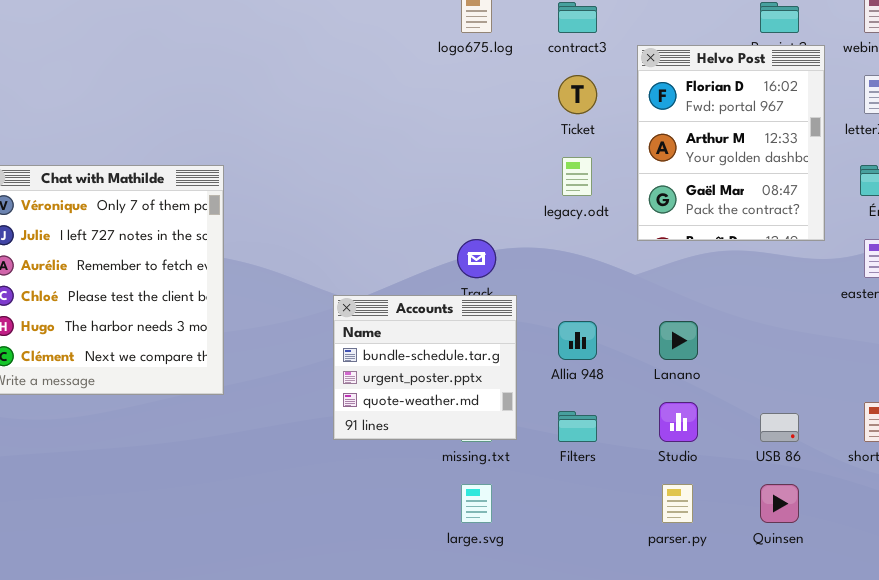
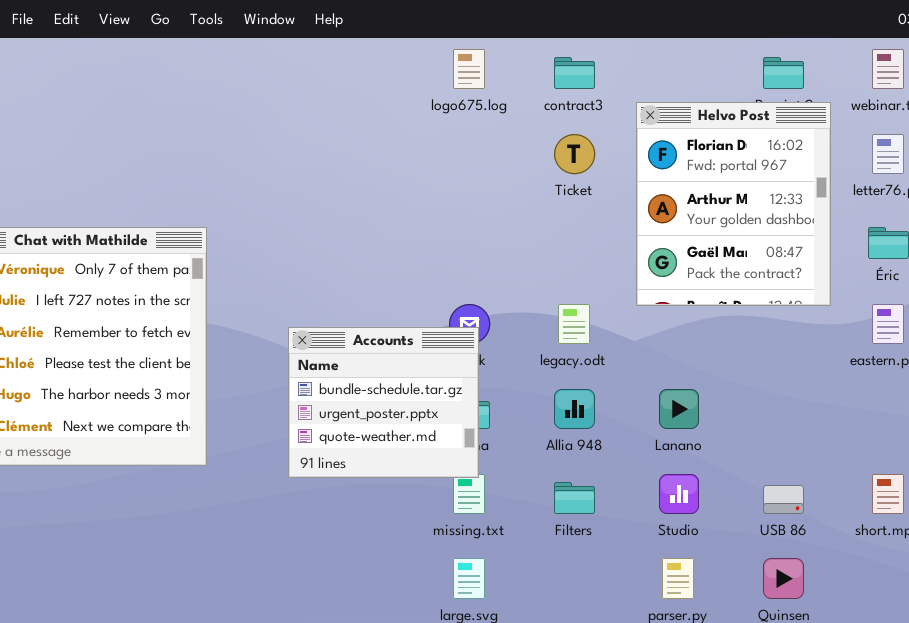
legacy.odt: [562,157,592,196] -> [558,304,590,344], moved
Accounts: [333,295,517,440] -> [288,327,479,478], moved

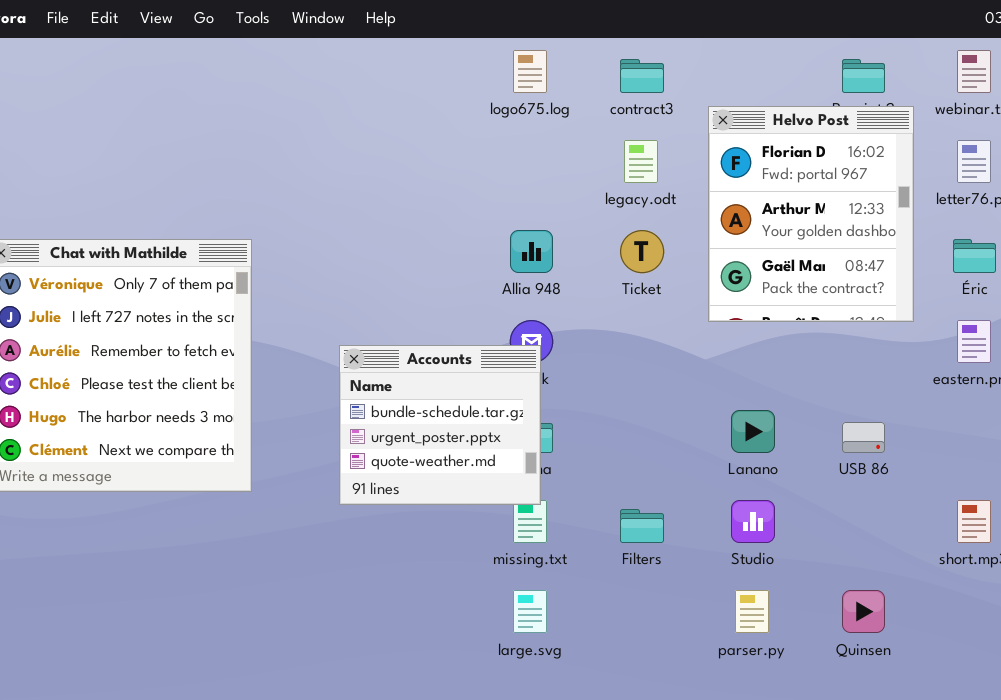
Ticket: [554,134,595,174] -> [620,230,664,273], moved
legacy.odt: [558,304,590,344] -> [624,140,658,183], moved
Allia 948: [554,389,595,429] -> [510,230,553,273], moved
USB 86: [763,485,804,514] -> [842,422,885,453], moved

